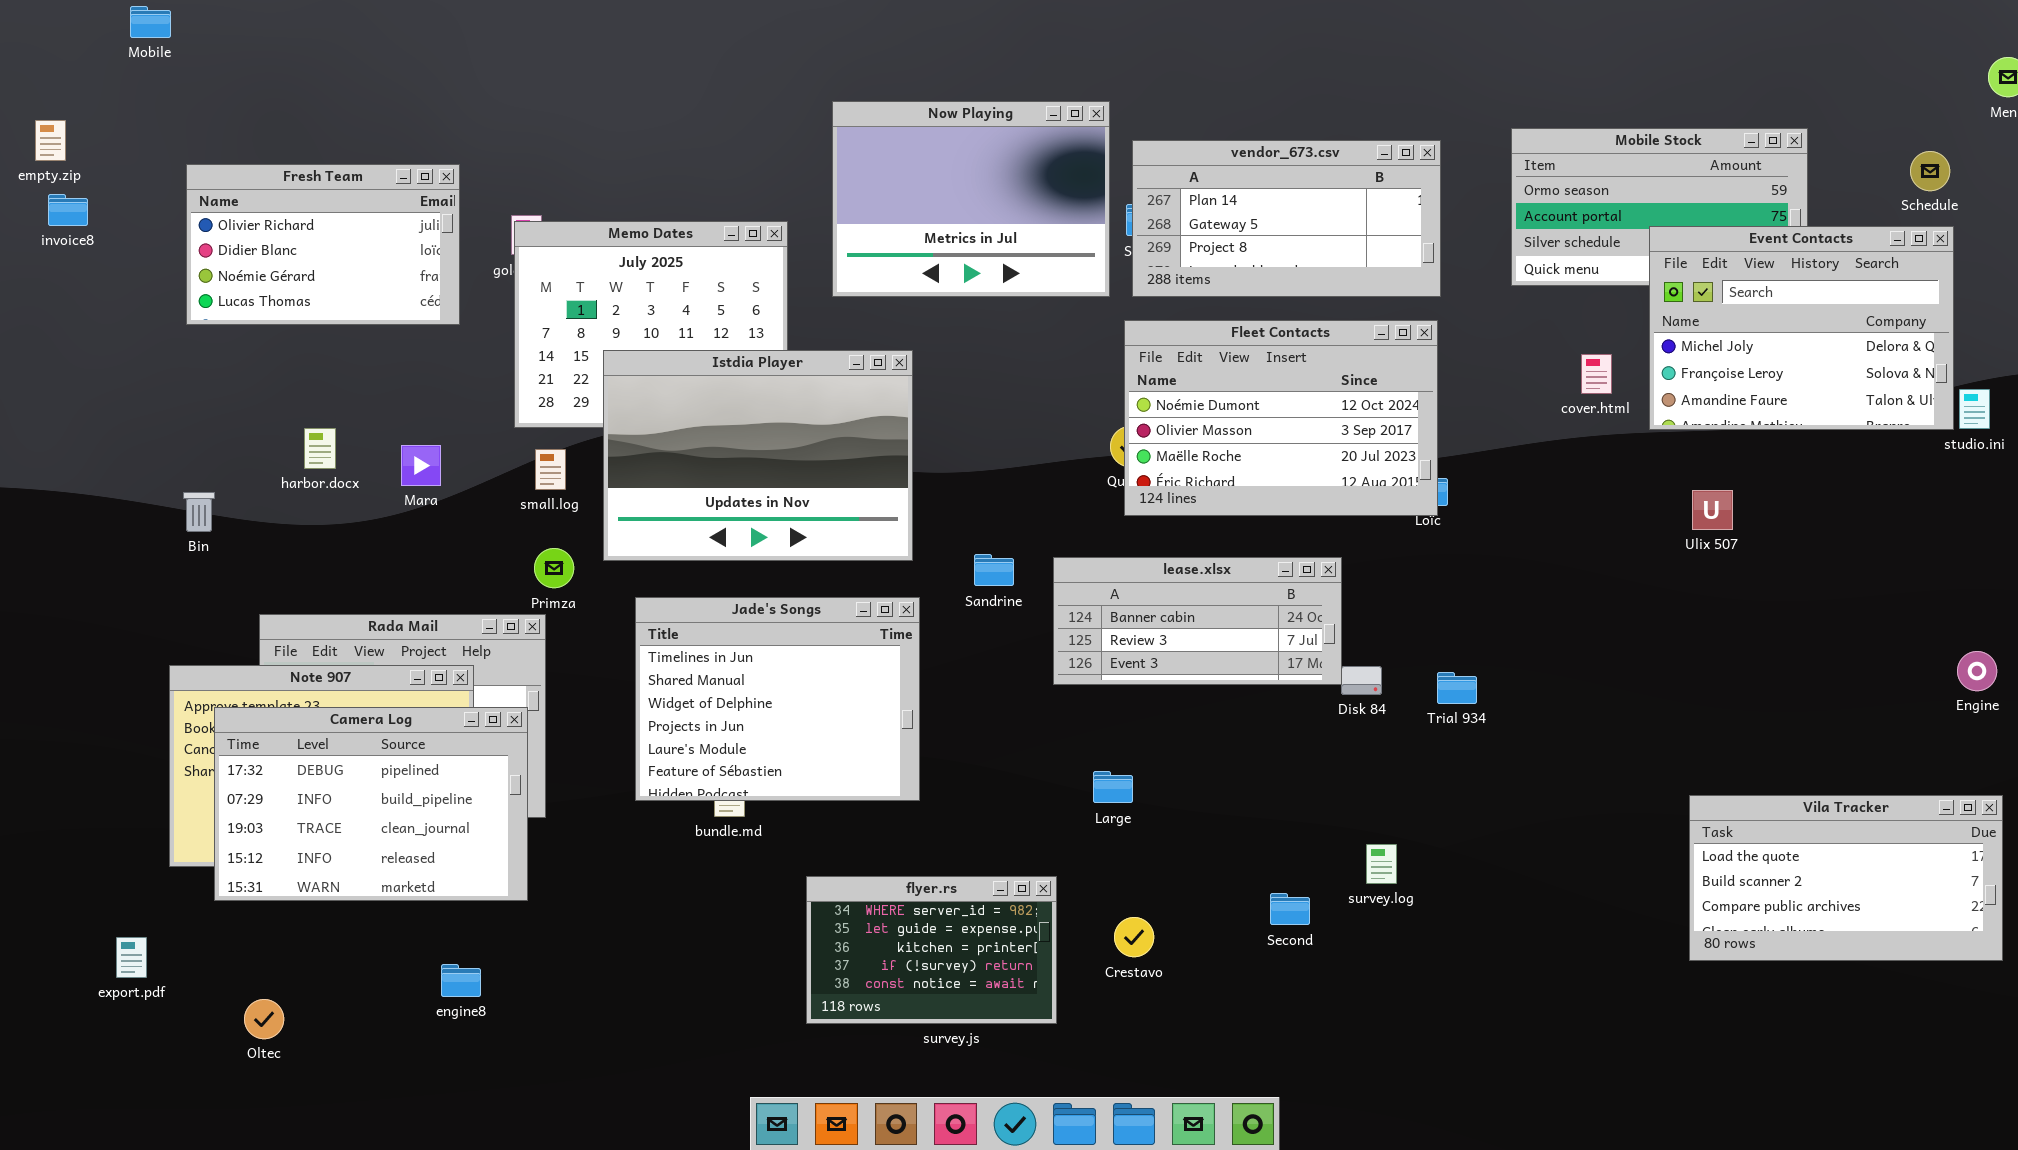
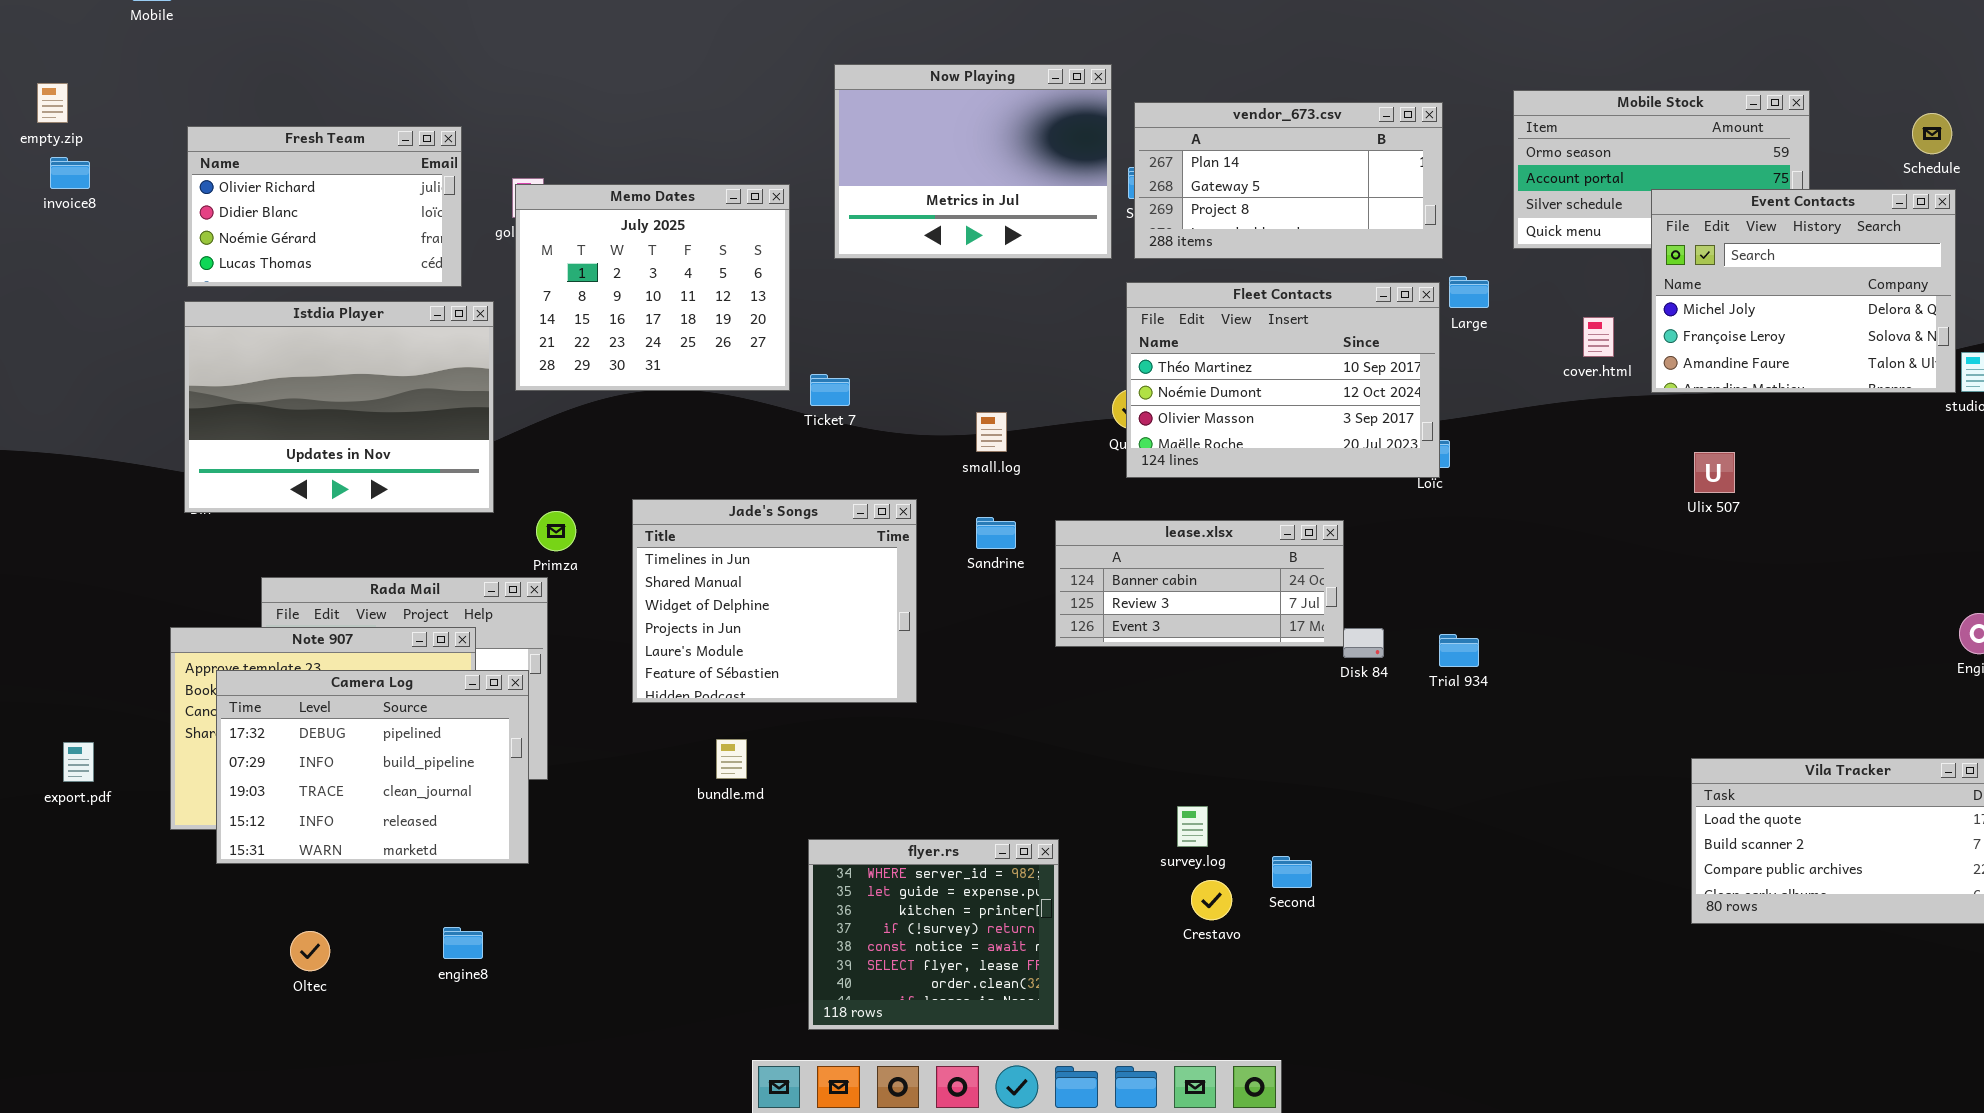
Fleet Contacts: [1124,320,1438,516] -> [1126,282,1440,478], scrolled up 1 row
Istdia Player: [603,350,913,561] -> [184,301,494,513], moved
small.log: [535,449,566,490] -> [976,412,1007,452], moved
Jade's Songs: [635,597,920,801] -> [632,499,917,703], moved
Large: [1093,771,1133,803] -> [1449,276,1489,308], moved
survey.log: [1366,844,1397,884] -> [1177,806,1208,847], moved
flyer.rs: [806,876,1057,1024] -> [808,839,1059,1030], resized
Crestavo: [1114,917,1154,957] -> [1191,880,1232,920], moved
export.pdf: [116,937,147,978] -> [63,742,94,782], moved
Oltec: [244,999,284,1039] -> [290,931,330,971], moved

